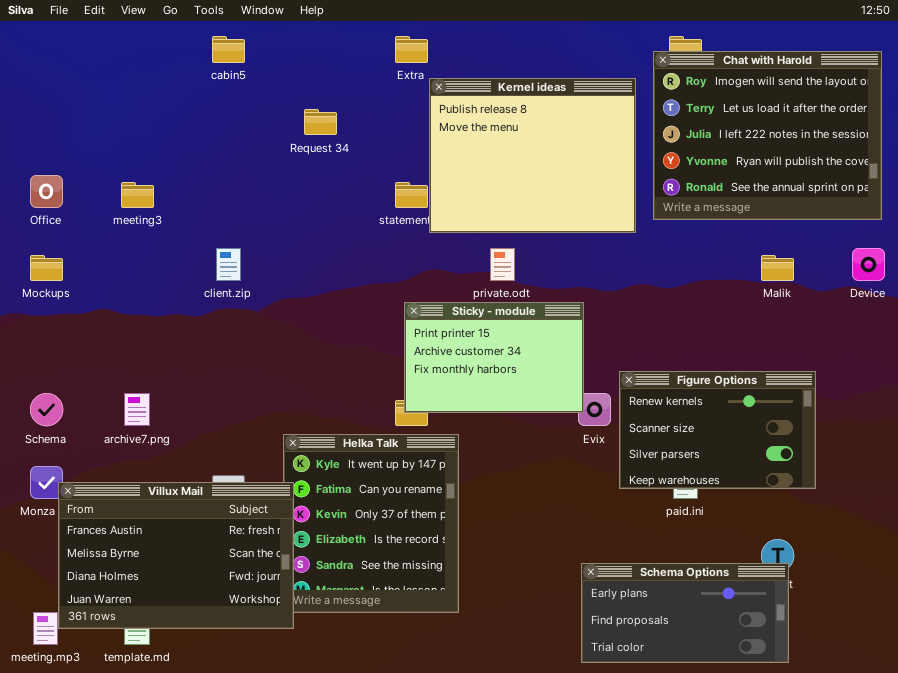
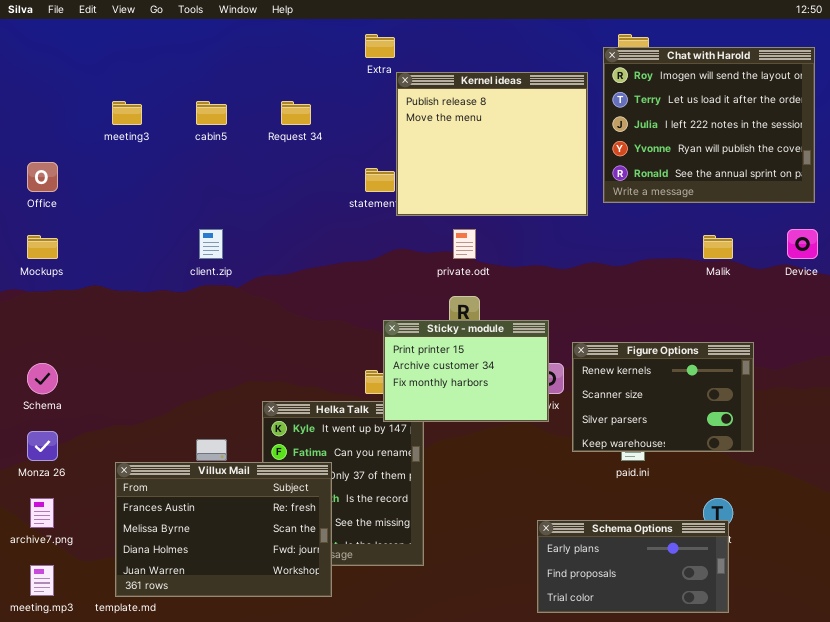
cabin5: [212,36,245,63] -> [196,101,227,125], moved
meeting3: [121,182,154,208] -> [112,101,142,125], moved
Sticky - module: [404,302,584,413] -> [383,320,549,422], moved
archive7.png: [124,393,150,426] -> [30,498,54,528], moved
Villux Mail: [58,482,294,629] -> [115,462,332,597], moved

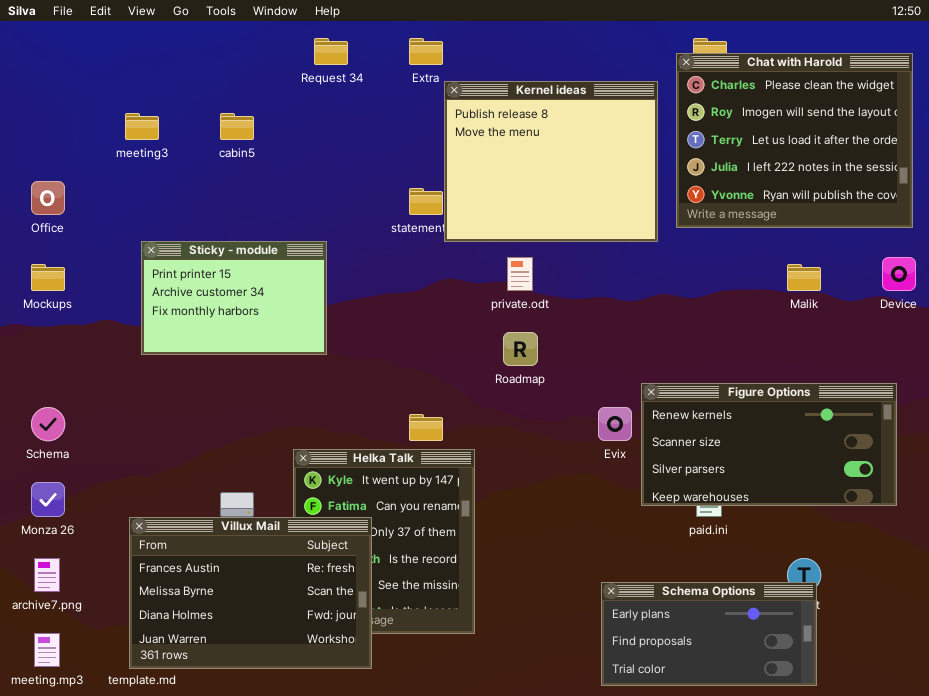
Chat with Harold: [603,47,815,203] -> [676,53,913,228], scrolled up 1 row
Request 34: [281,101,311,125] -> [314,38,348,65], moved
Sticky - module: [383,320,549,422] -> [141,241,327,355], moved
Figure Options: [572,342,754,452] -> [641,383,897,506], resized

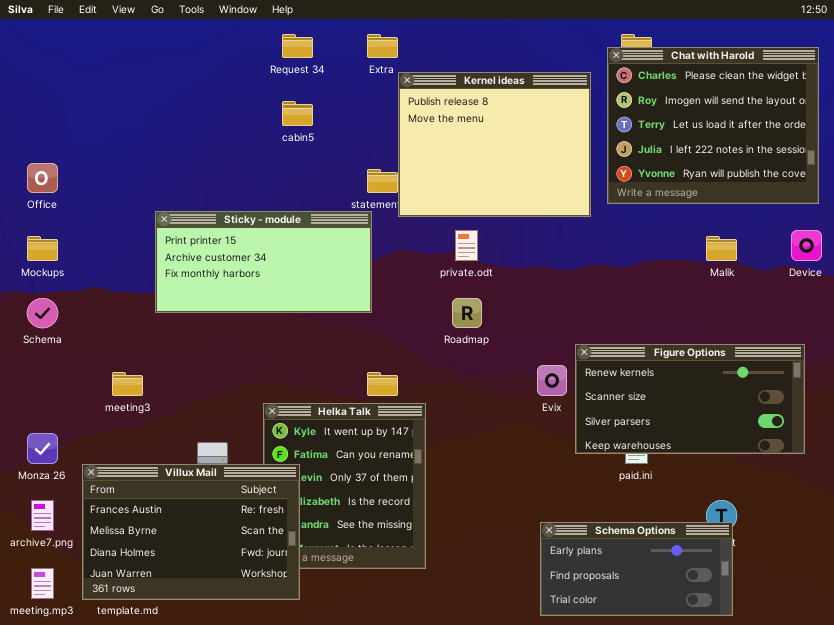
meeting3: [125,113,159,140] -> [112,372,143,396], moved
cabin5: [220,113,254,140] -> [282,101,313,126], moved
Sticky - module: [141,241,327,355] -> [155,211,372,313], moved, resized
Schema: [31,407,65,441] -> [27,298,58,328], moved
Villux Mail: [129,517,372,669] -> [82,464,300,600], moved

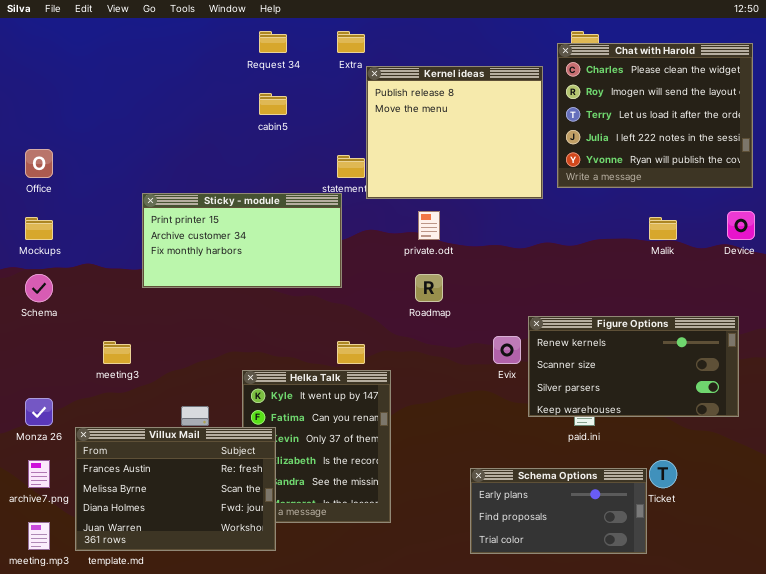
Schema Options: [540,522,733,616] -> [470,468,647,554], moved

